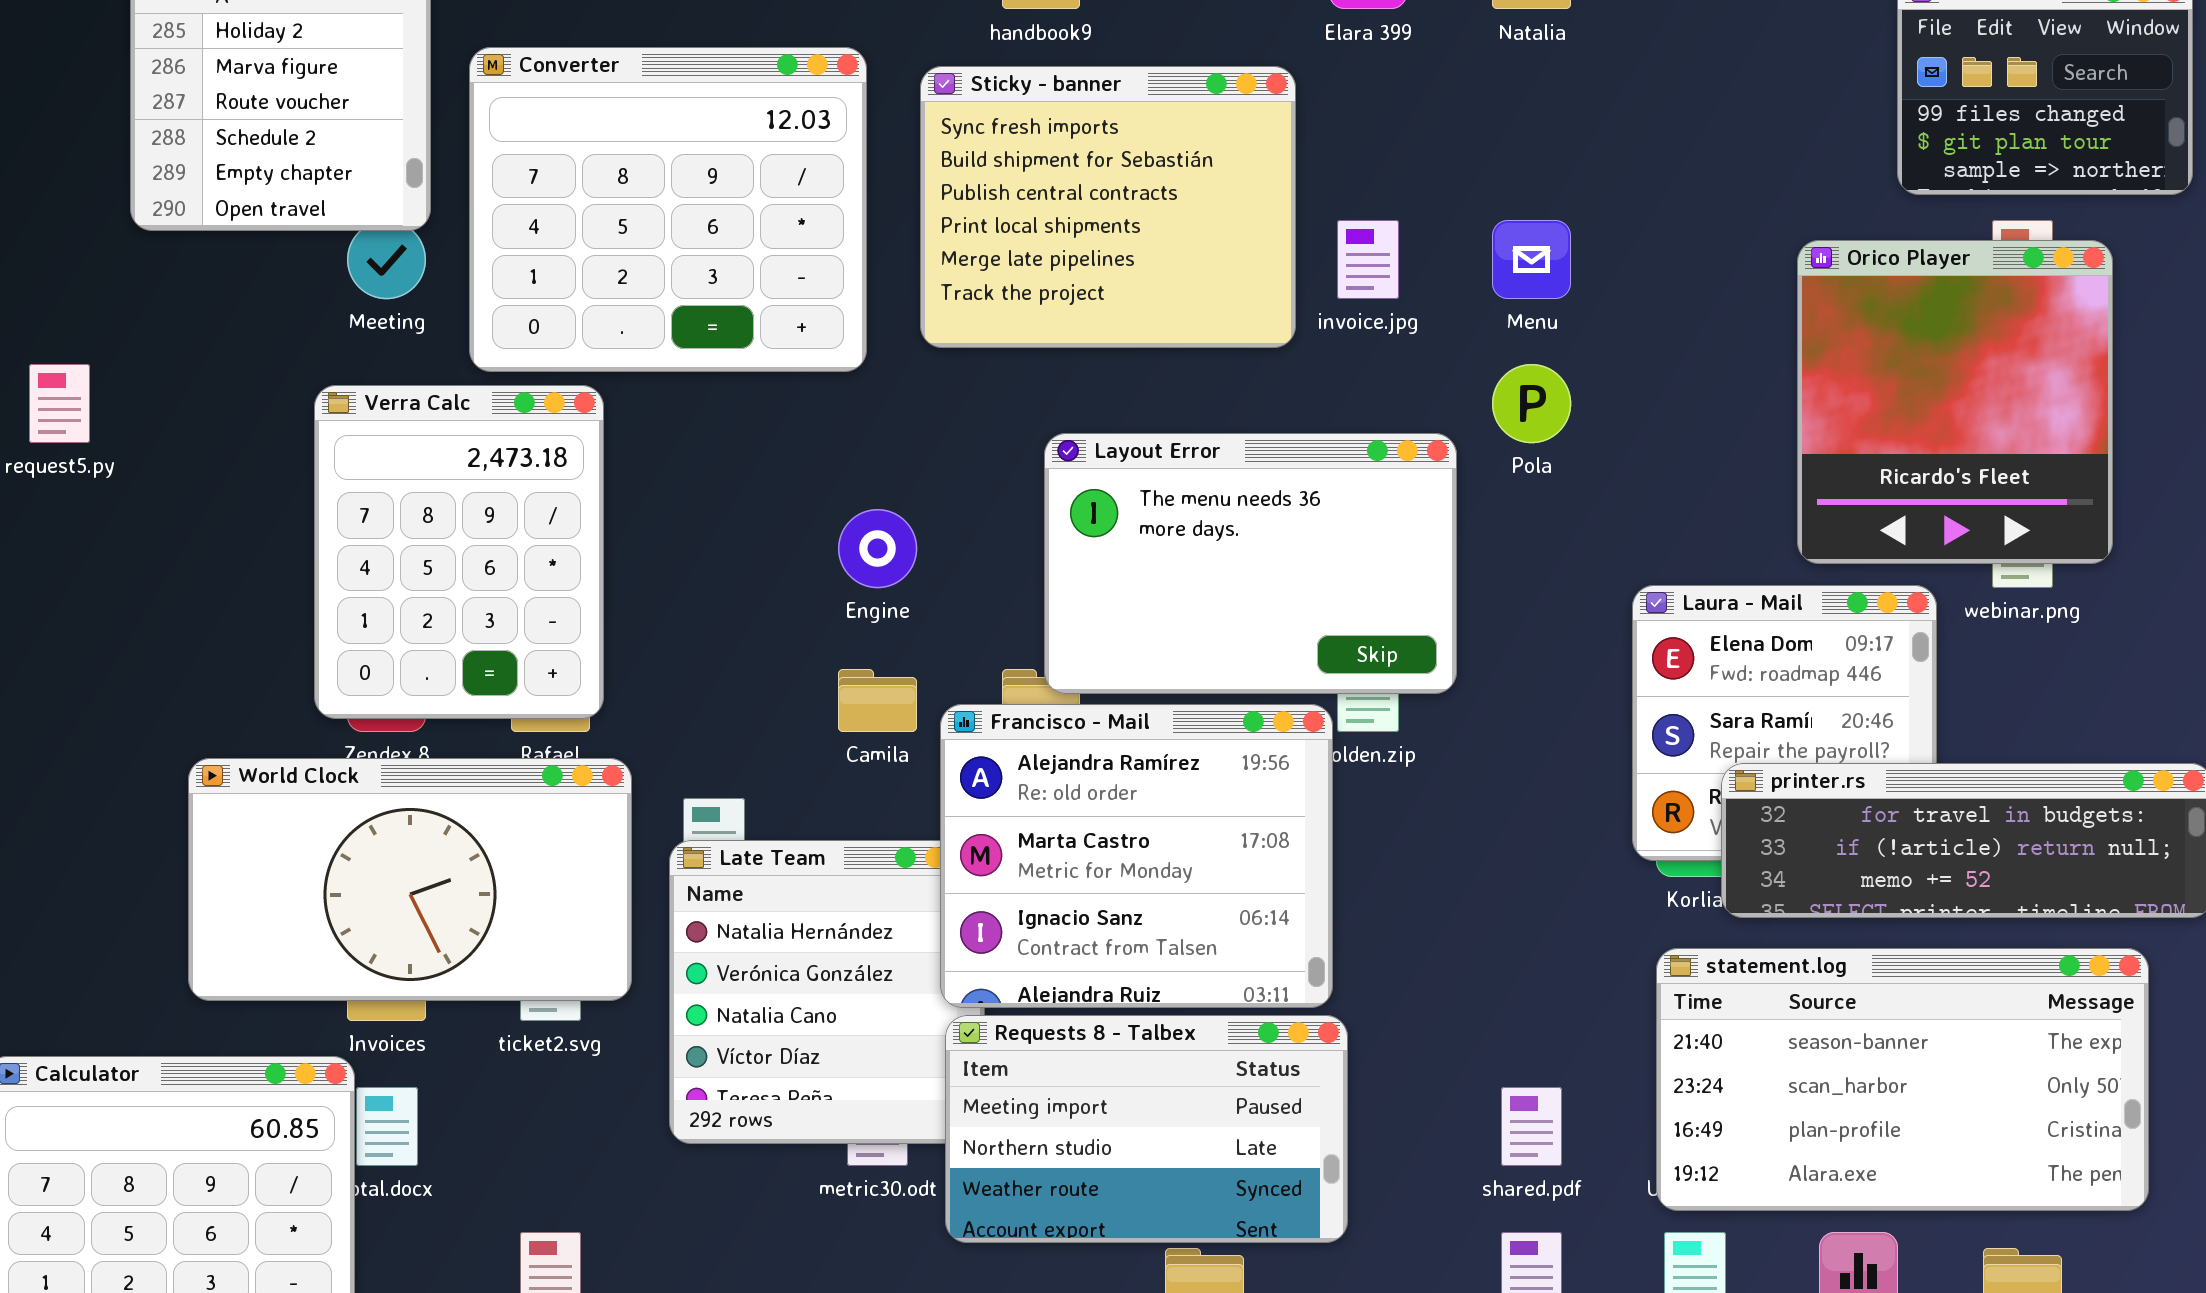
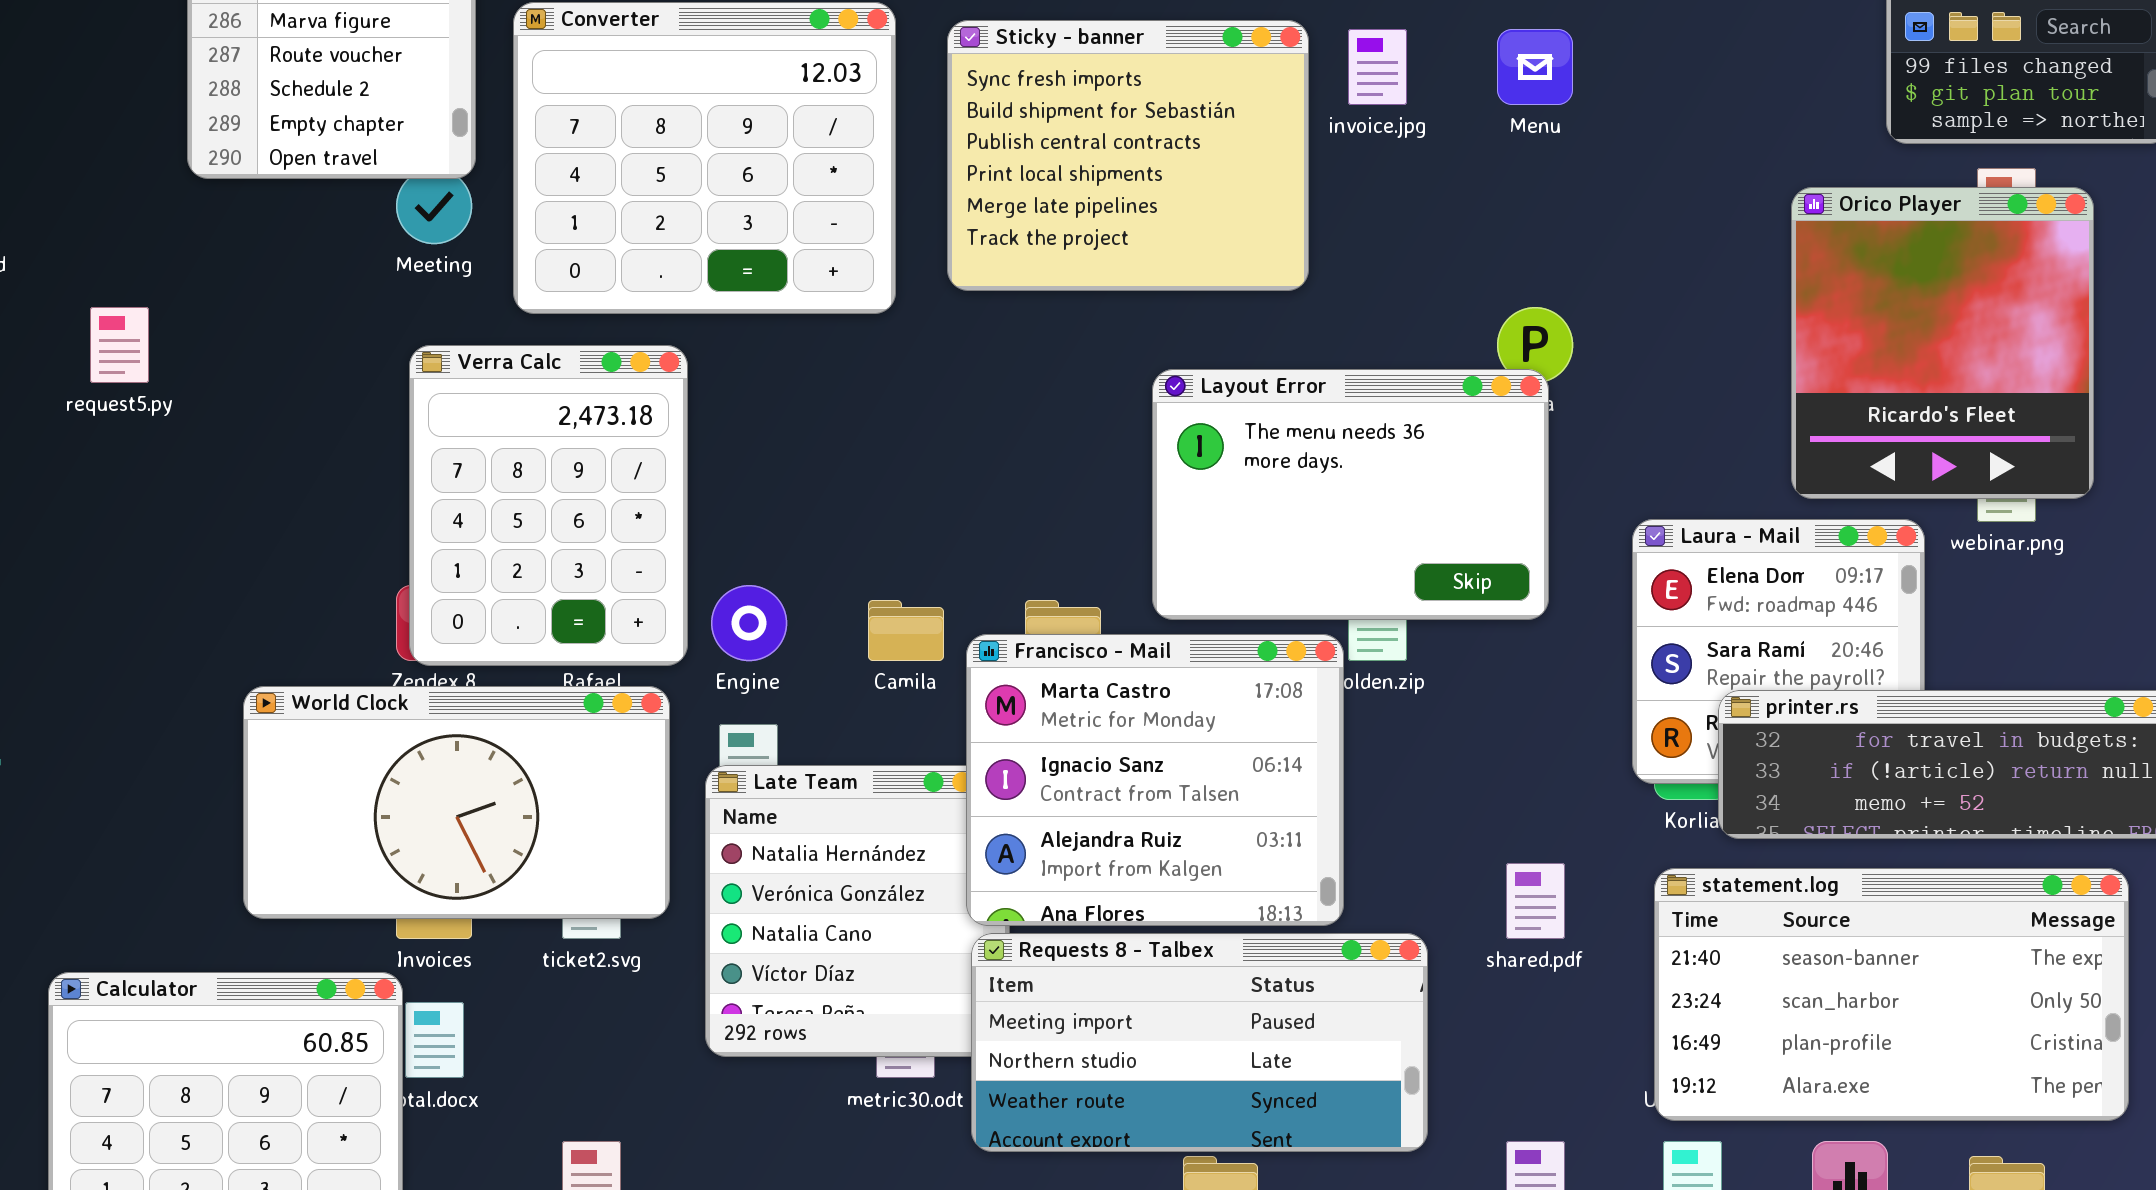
invoice.jpg: [1337,220,1399,299] -> [1348,29,1407,105], moved
Menu: [1492,220,1571,299] -> [1497,29,1573,105], moved
Verra Calc: [314,385,604,719] -> [409,345,688,666], moved
Layout Error: [1044,433,1457,694] -> [1152,369,1549,620], moved
Engine: [838,509,917,588] -> [711,585,787,661], moved
Francisco - Mail: [940,704,1333,1008] -> [966,634,1344,926], scrolled down 1 row
Requests 8 - Talbex: [945,1015,1348,1243] -> [971,933,1428,1152], resized
shared.pdf: [1501,1087,1562,1166] -> [1506,863,1565,939], moved

